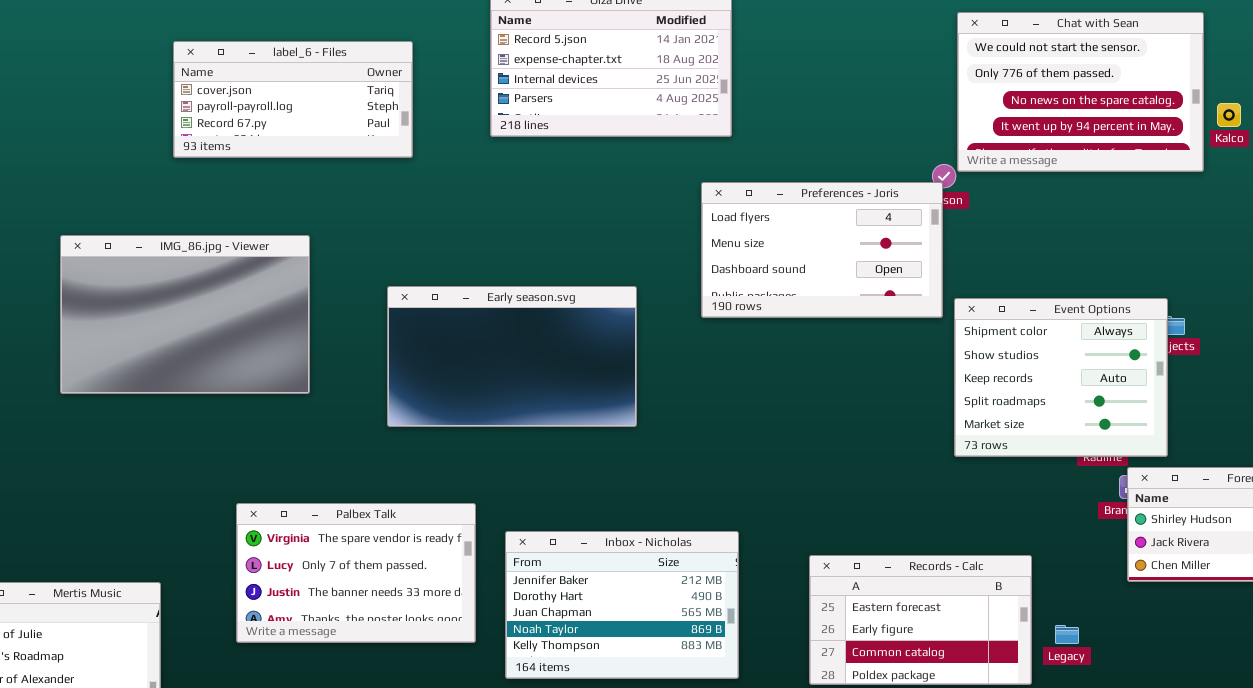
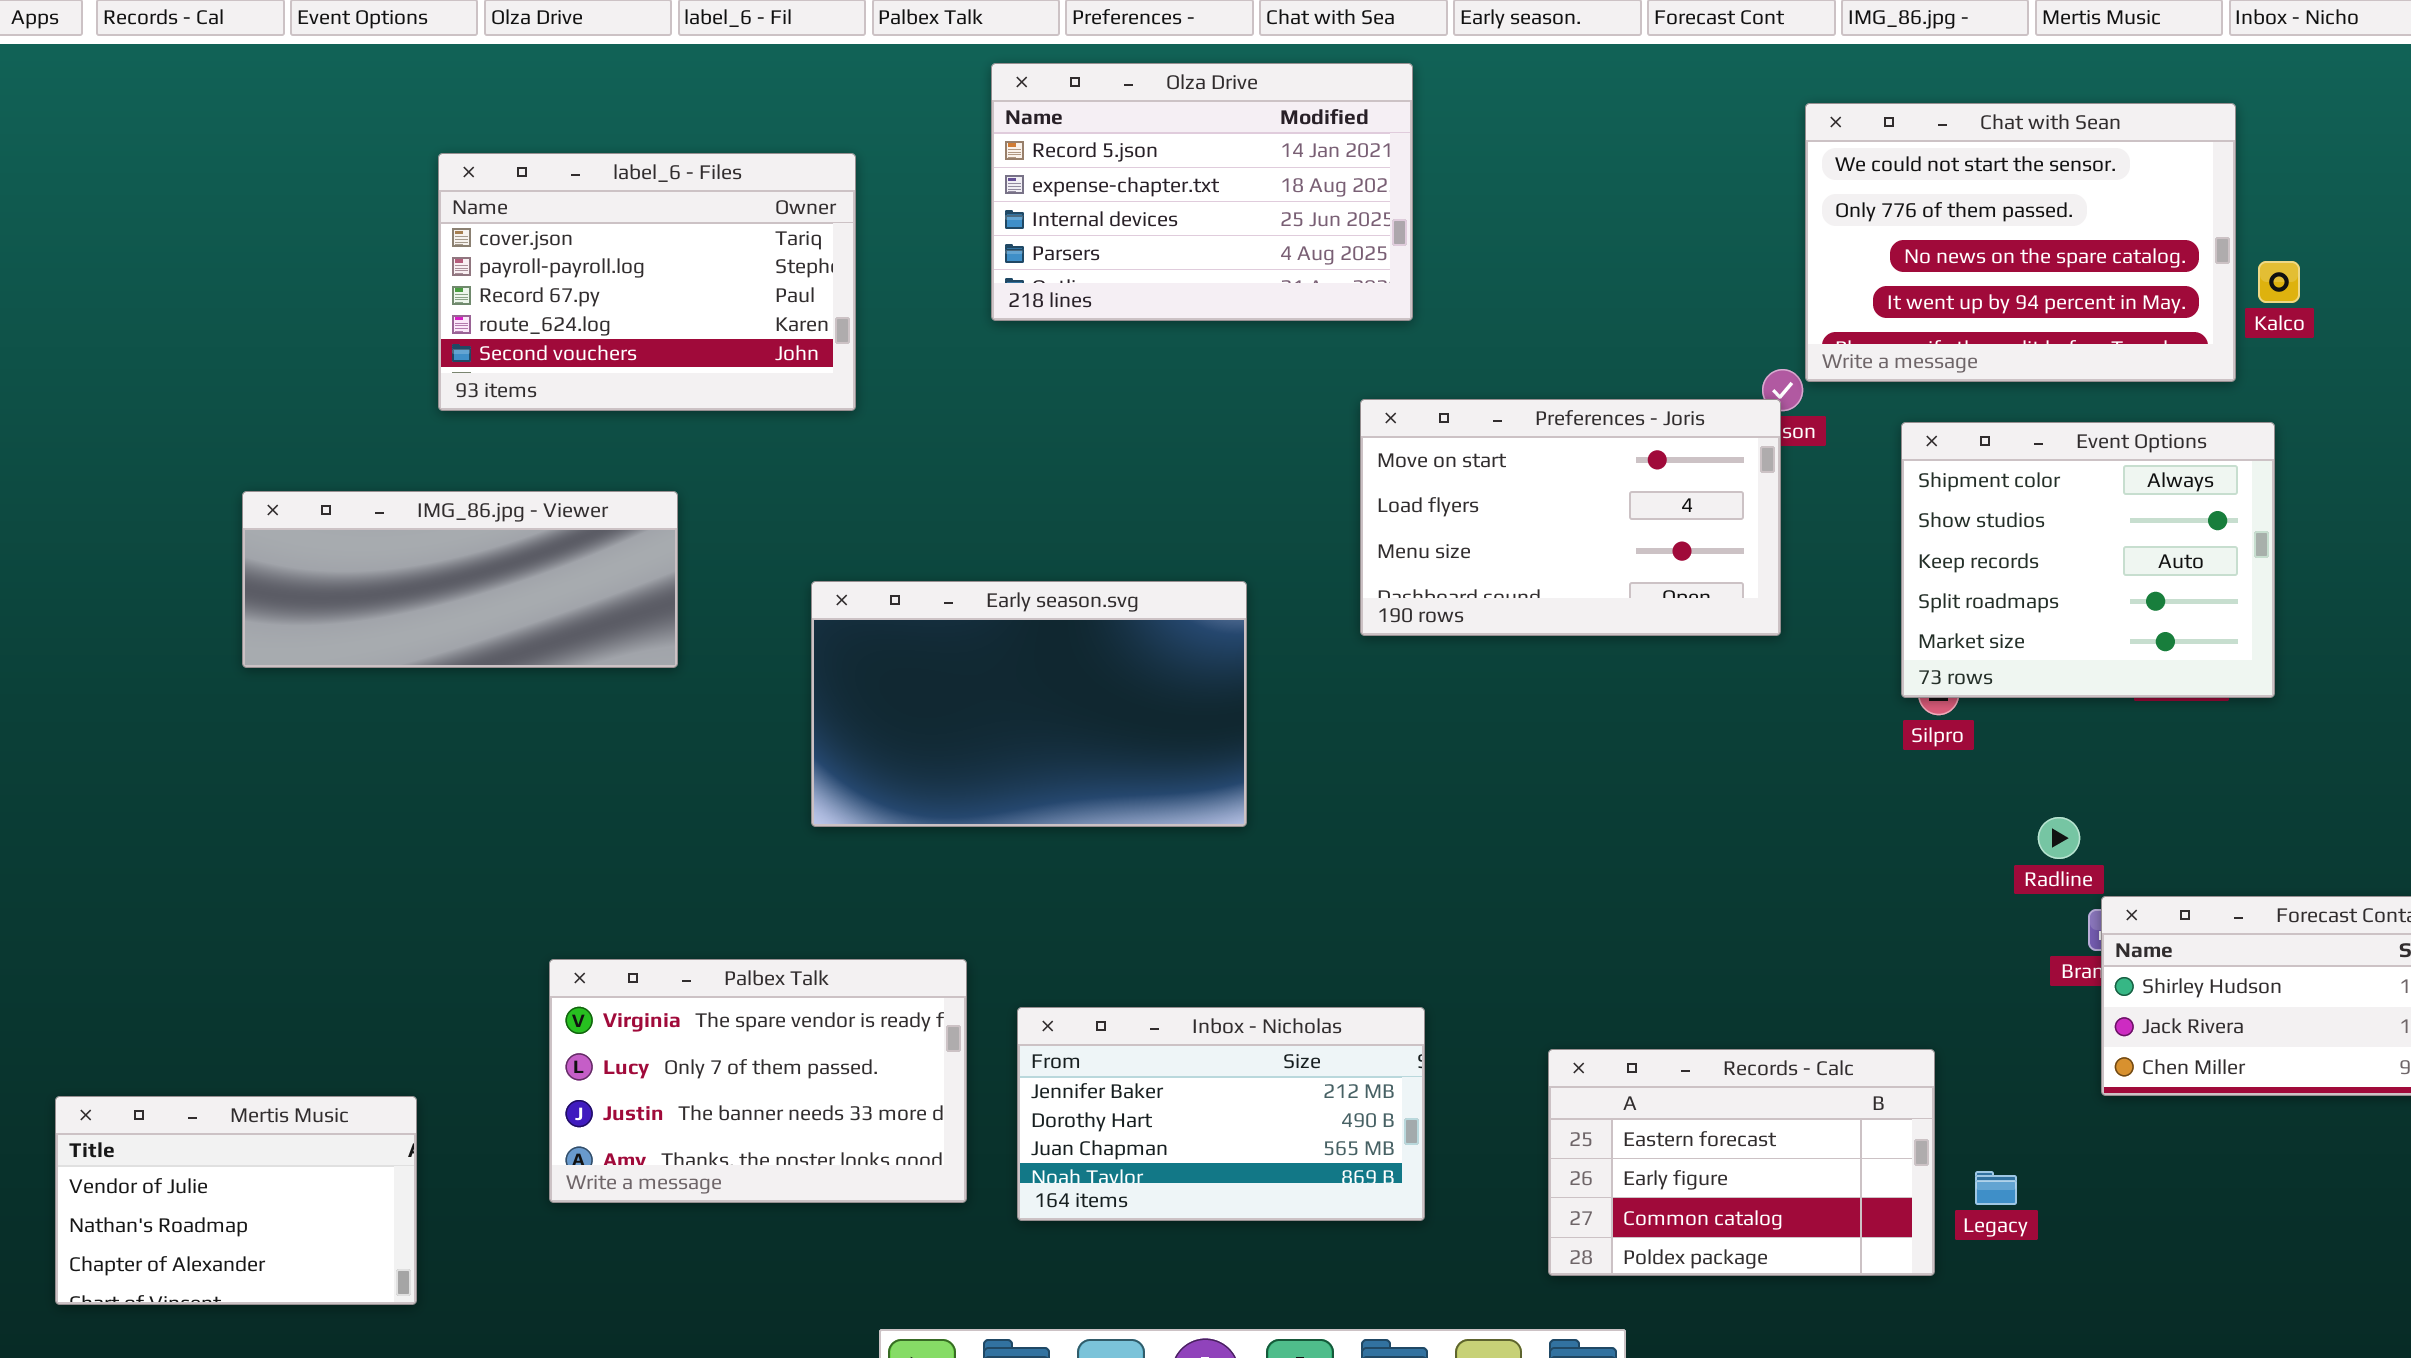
label_6 - Files: [173,41,413,158] -> [438,153,856,411], resized
Preferences - Joris: [701,182,943,318] -> [1360,399,1781,636], scrolled up 1 row
IMG_86.jpg - Viewer: [60,235,310,394] -> [242,491,678,668], resized
Event Options: [954,298,1168,457] -> [1901,422,2275,698], moved
Inbox - Nicholas: [505,531,739,679] -> [1017,1007,1425,1221], resized

